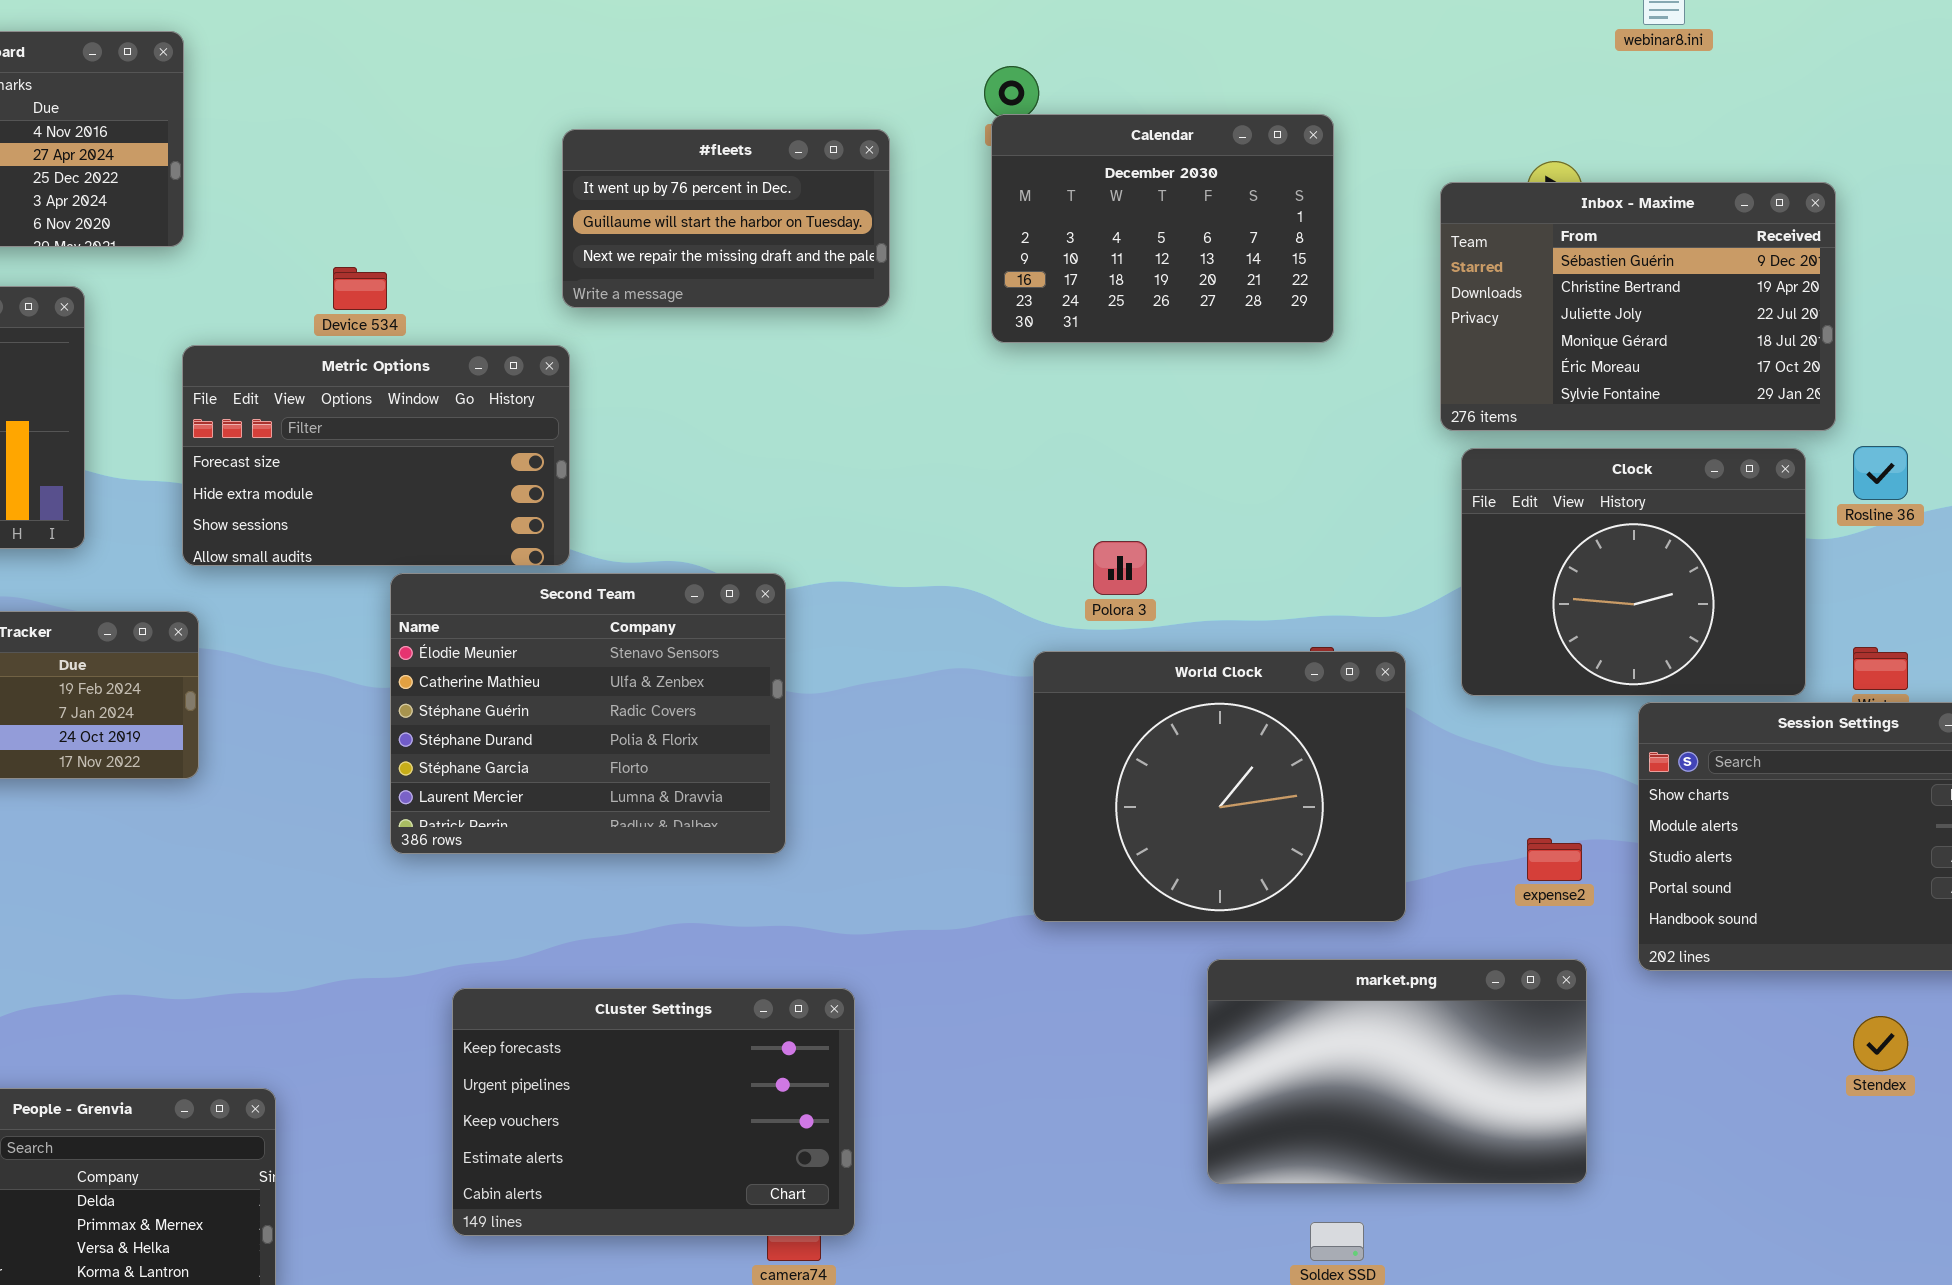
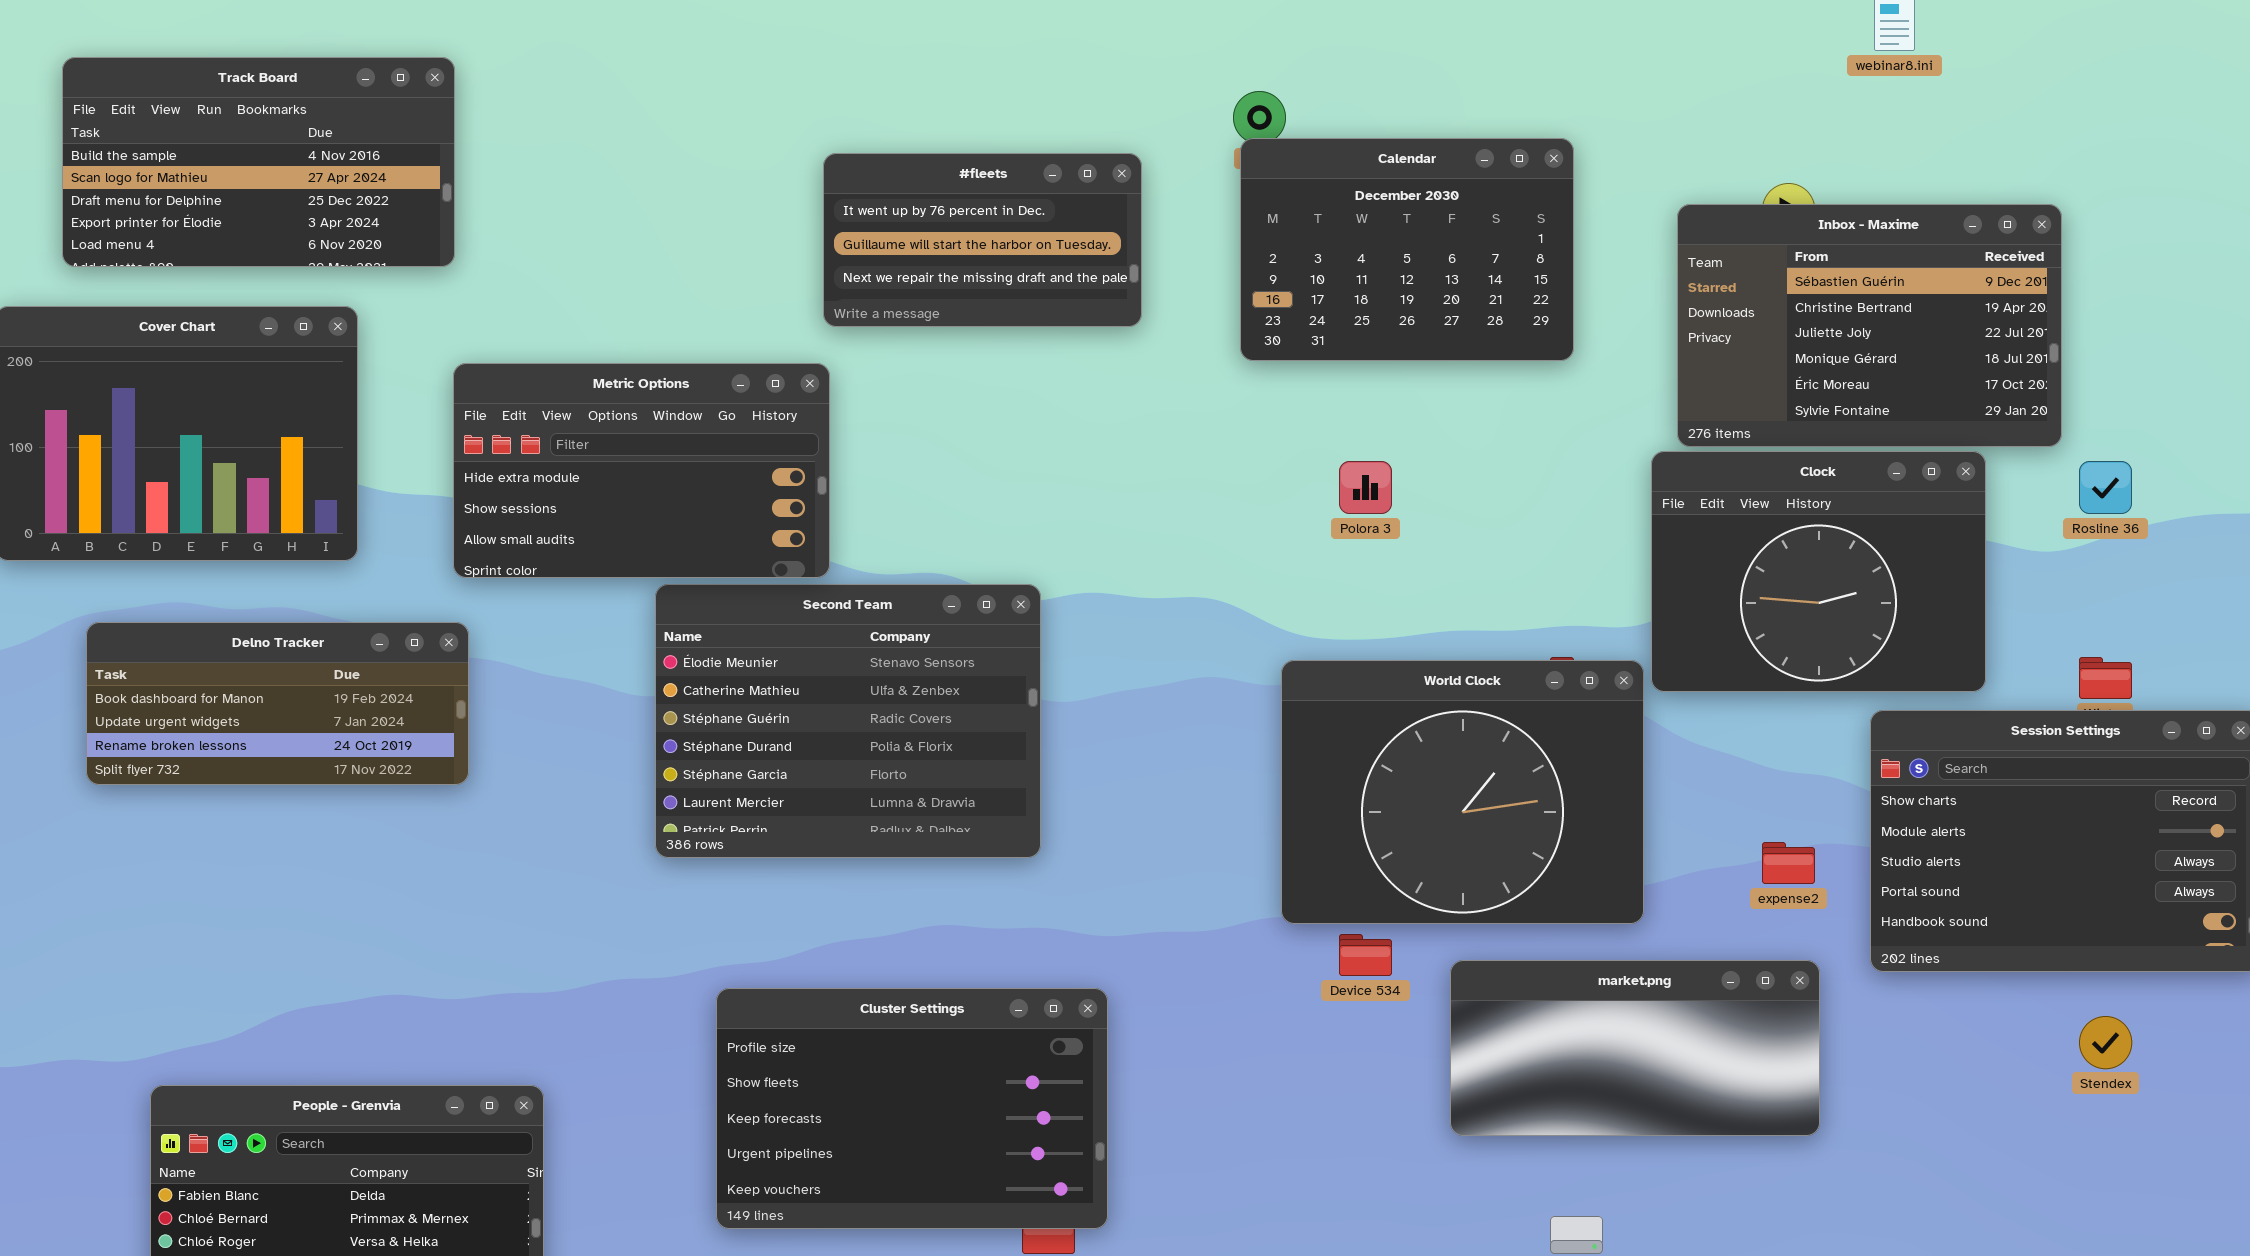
Device 534: [333,267,387,310] -> [1339,934,1392,976], moved
Metric Options: [182,345,570,566] -> [453,363,830,578], scrolled down 1 row
Clock: [1461,448,1806,696] -> [1651,451,1986,692], moved
Polora 3: [1093,541,1147,595] -> [1339,461,1392,514], moved
market.png: [1207,959,1587,1184] -> [1450,960,1820,1136], resized
Cluster Settings: [452,988,855,1236] -> [716,988,1108,1229], scrolled up 2 rows

